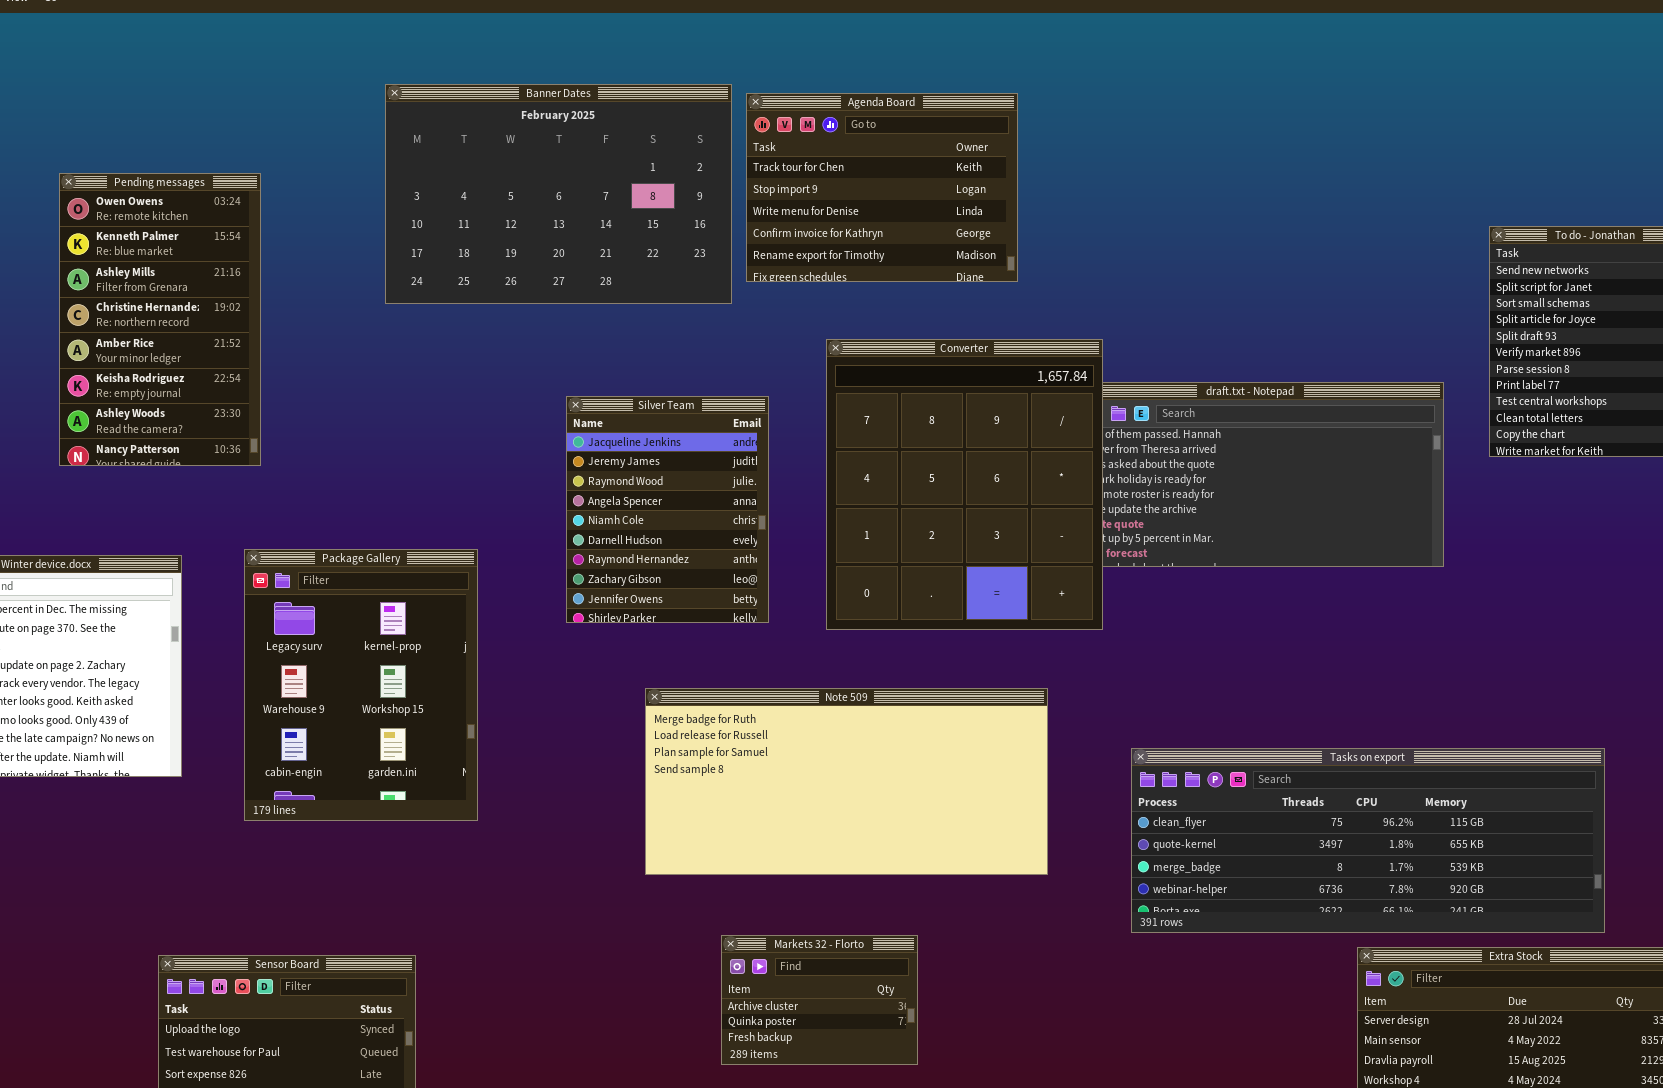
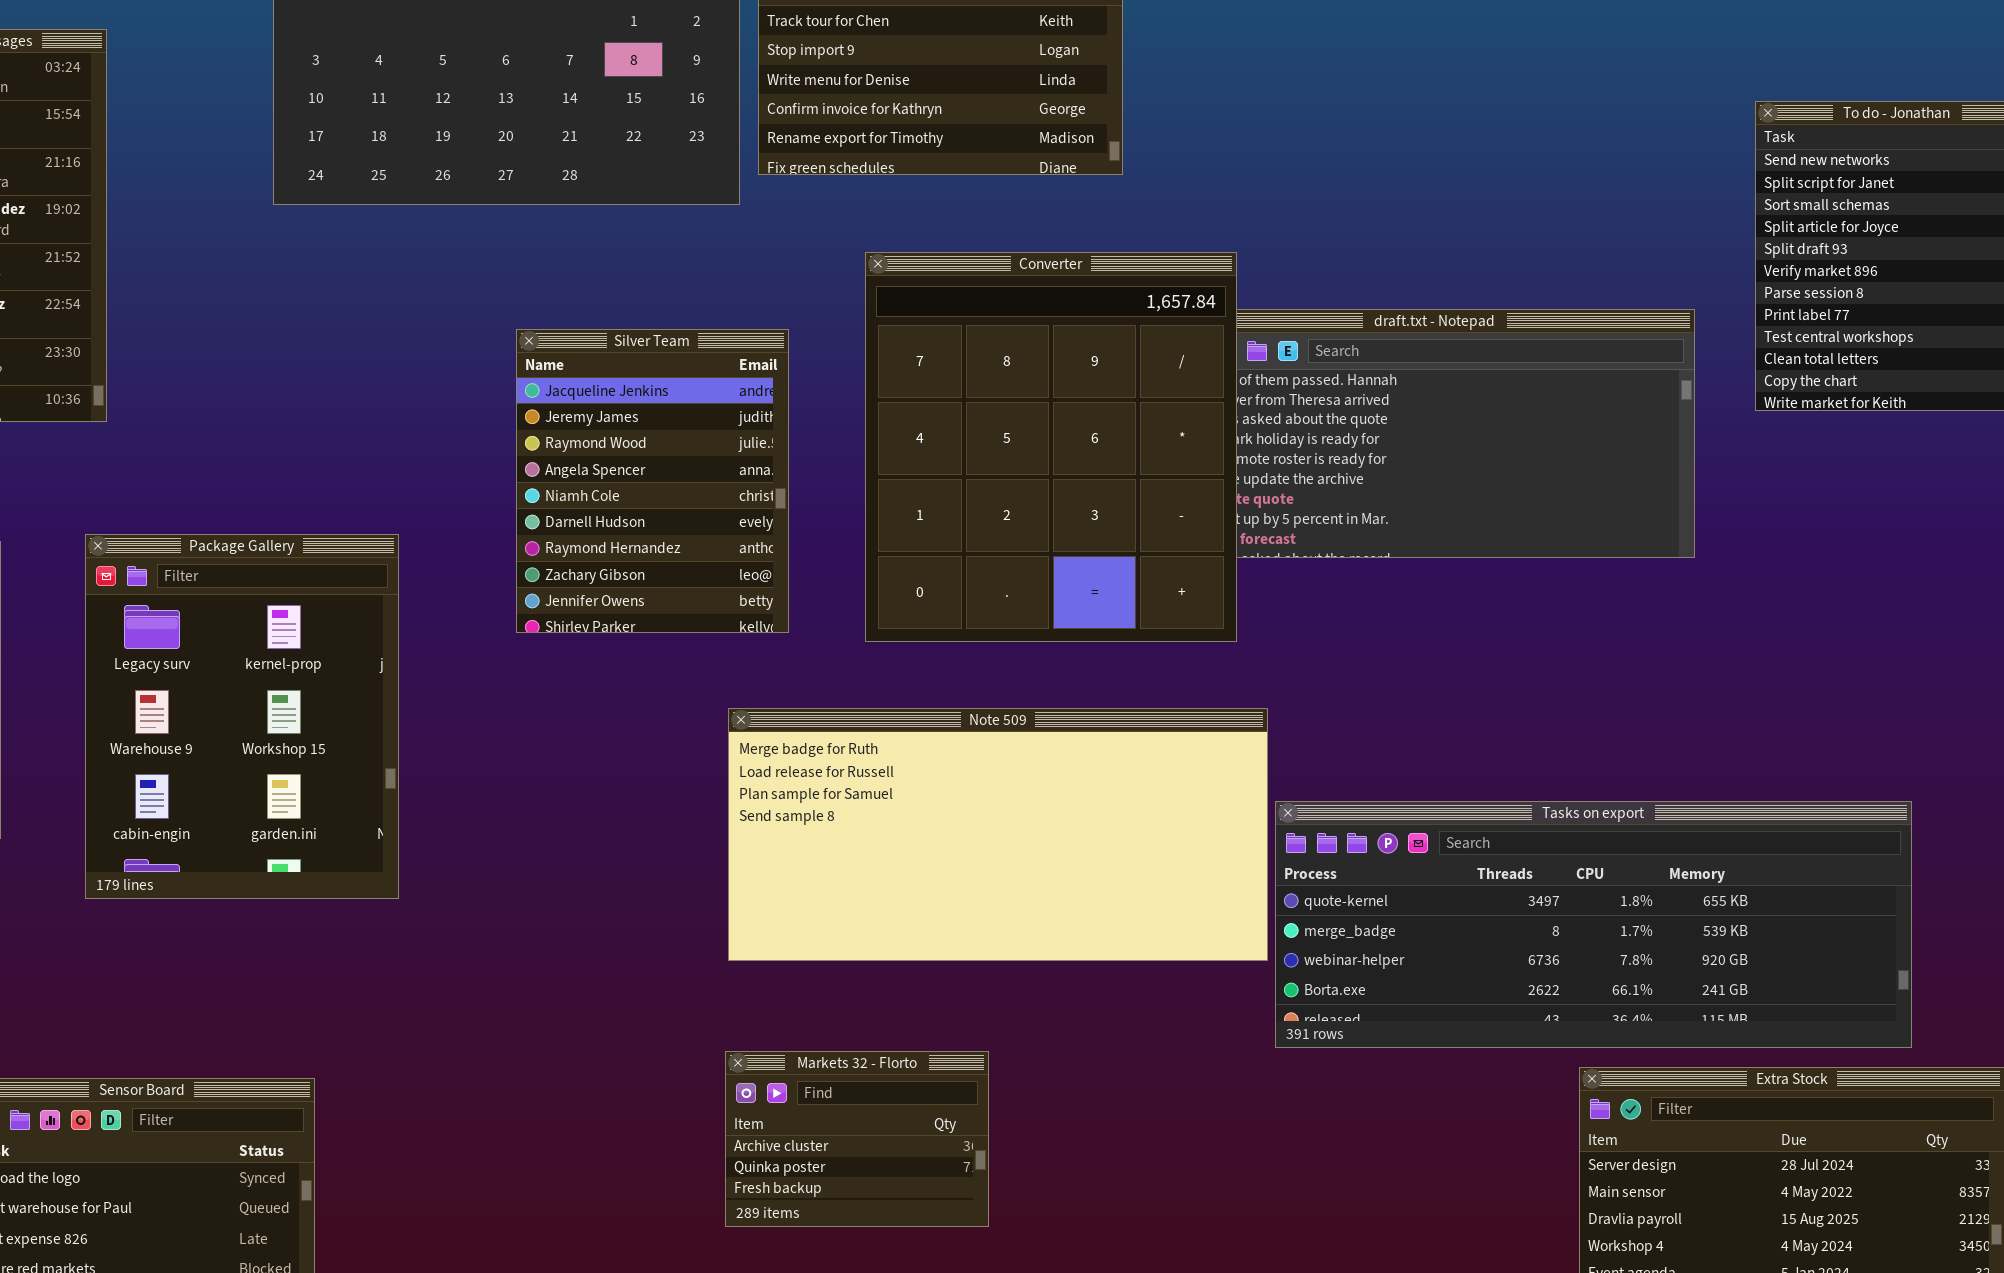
Note 509: [645,688,1048,875] -> [728,708,1268,961], moved
Tasks on export: [1131,748,1605,933] -> [1275,801,1912,1048], scrolled down 1 row

